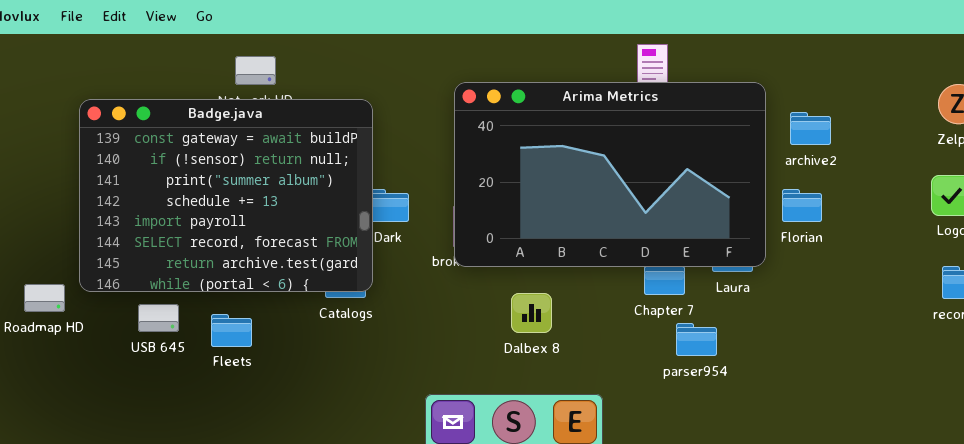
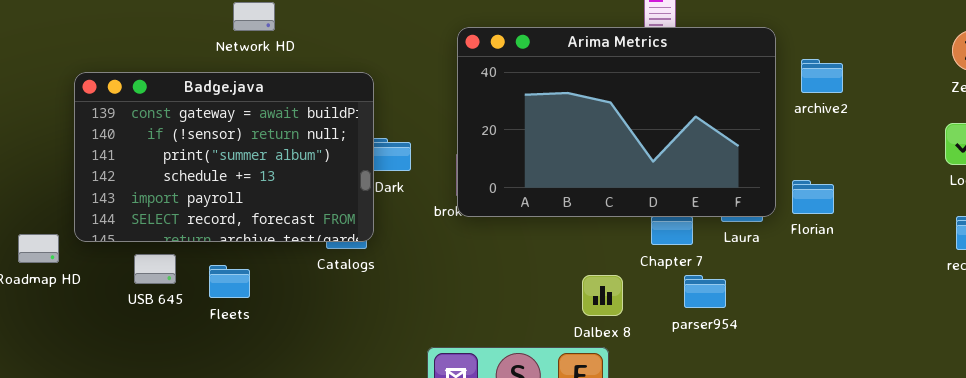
Badge.java: [79,99,373,292] -> [74,72,374,242], resized
Florian: [782,189,822,222] -> [792,180,834,214], moved
Dalbex 8: [511,293,552,333] -> [582,275,623,316], moved

